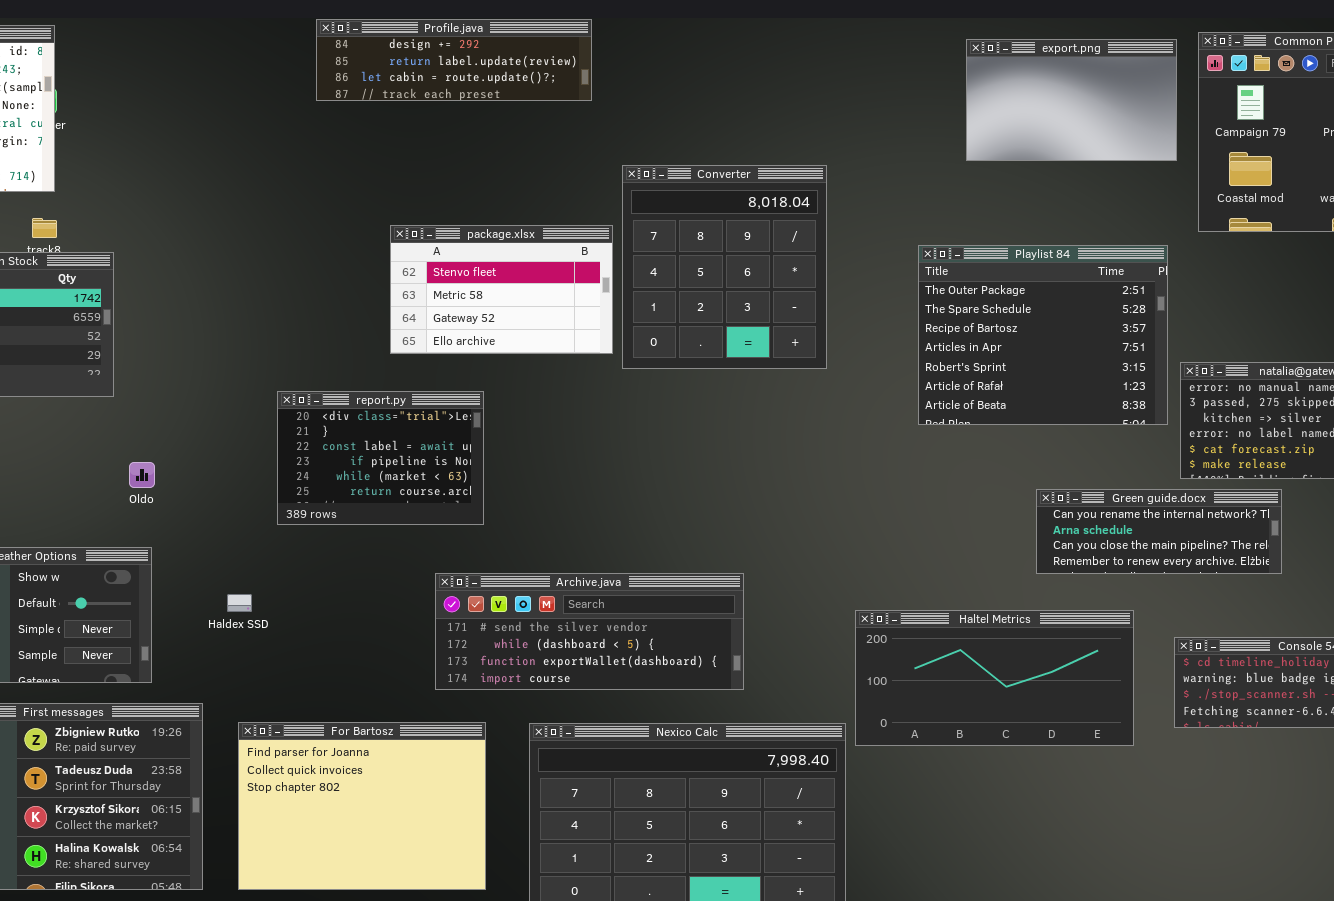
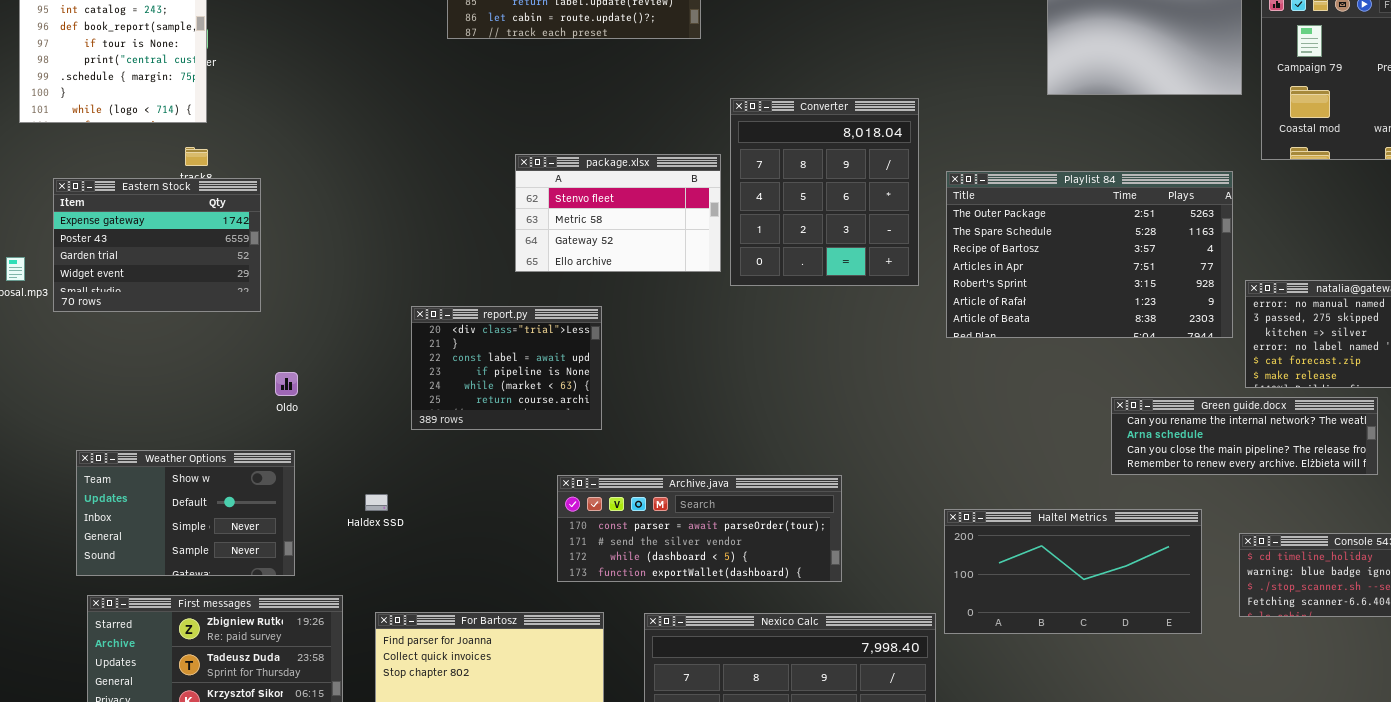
Playlist 84: [918,245,1168,425] -> [946,171,1233,338], resized
Green guide.docx: [1036,489,1282,574] -> [1111,397,1378,475], resized
Archive.java: [435,573,744,690] -> [557,475,842,582], scrolled up 1 row

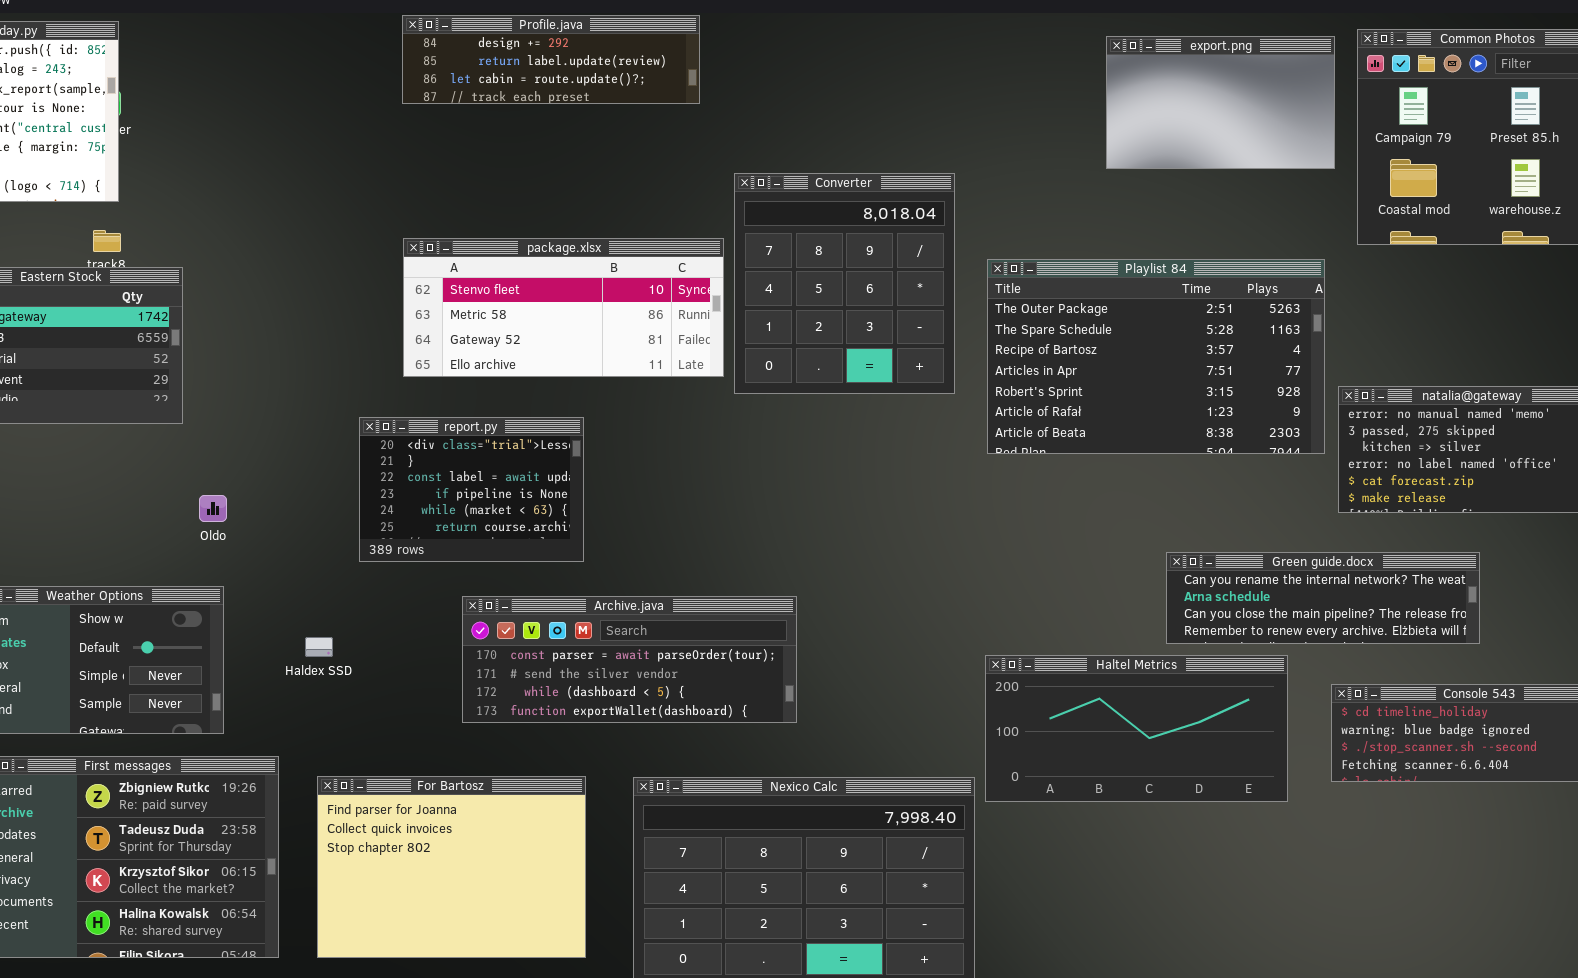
package.xlsx: [515,154,721,272] -> [403,238,724,377], resized
Green guide.docx: [1111,397,1378,475] -> [1166,552,1480,644], moved
Archive.java: [557,475,842,582] -> [462,596,797,723], moved

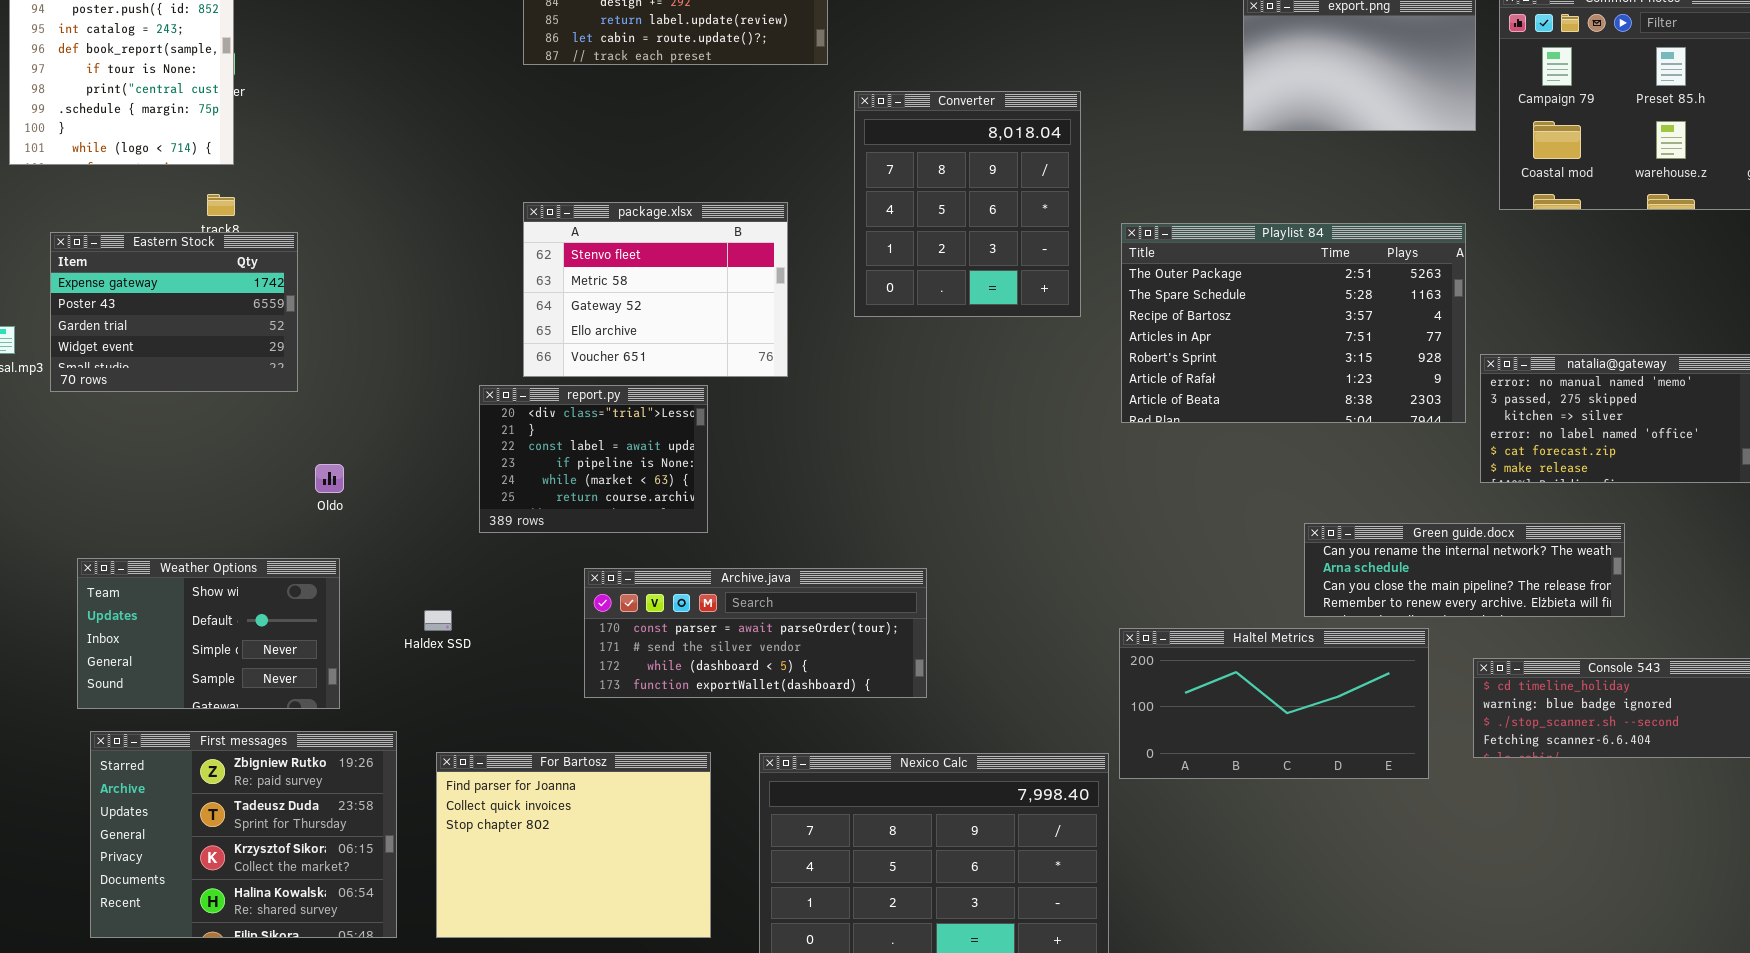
Converter: [734,173,955,394] -> [854,91,1081,317], moved
package.xlsx: [403,238,724,377] -> [523,202,788,377], resized

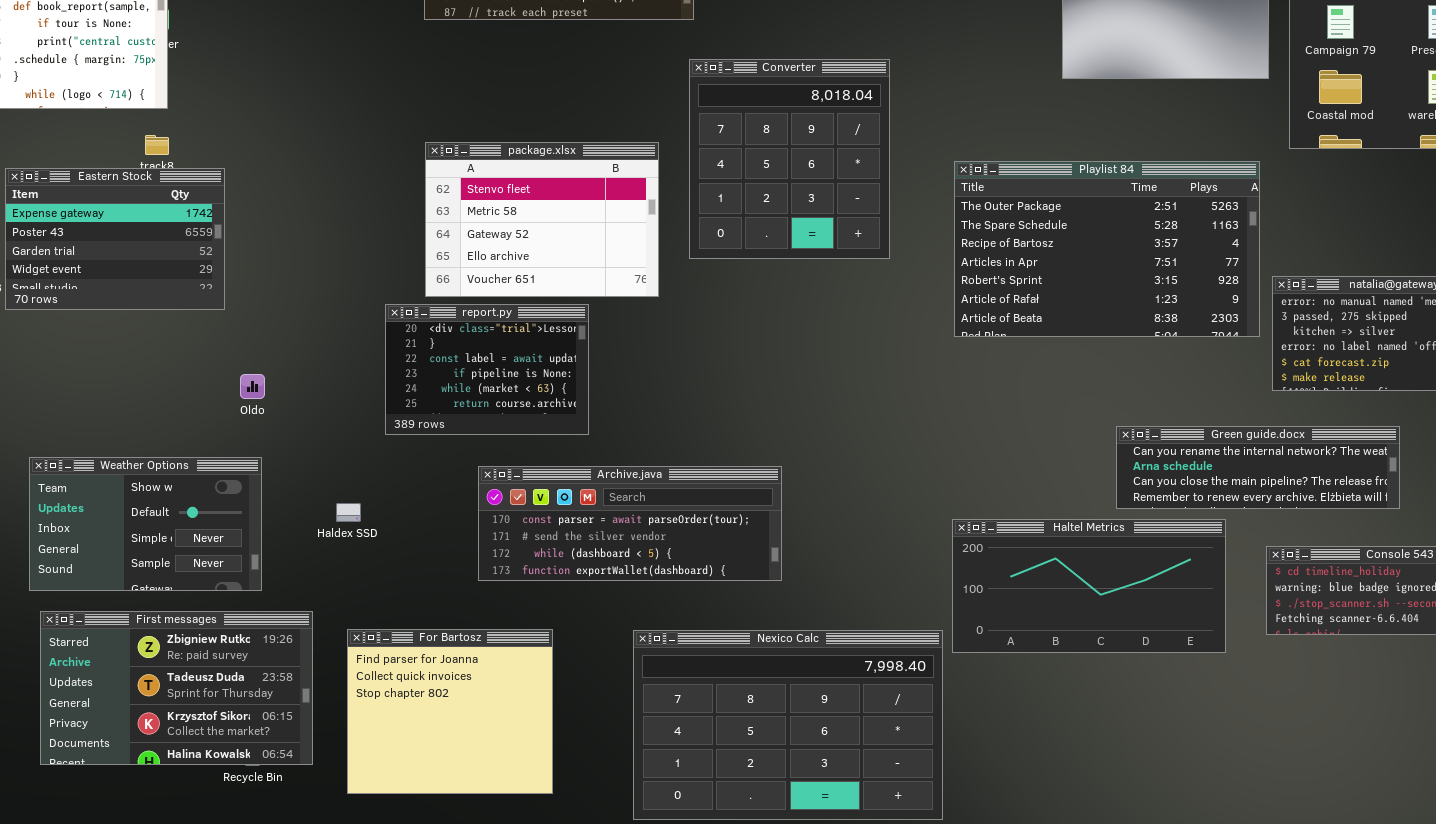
Converter: [854,91,1081,317] -> [689,59,890,259], moved
First messages: [90,731,397,938] -> [40,611,313,765], resized
For Bartosz: [436,752,711,938] -> [347,629,553,794], resized

